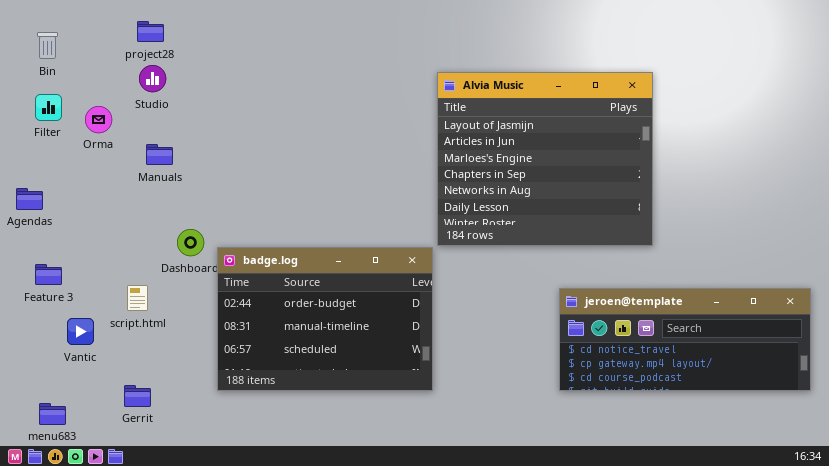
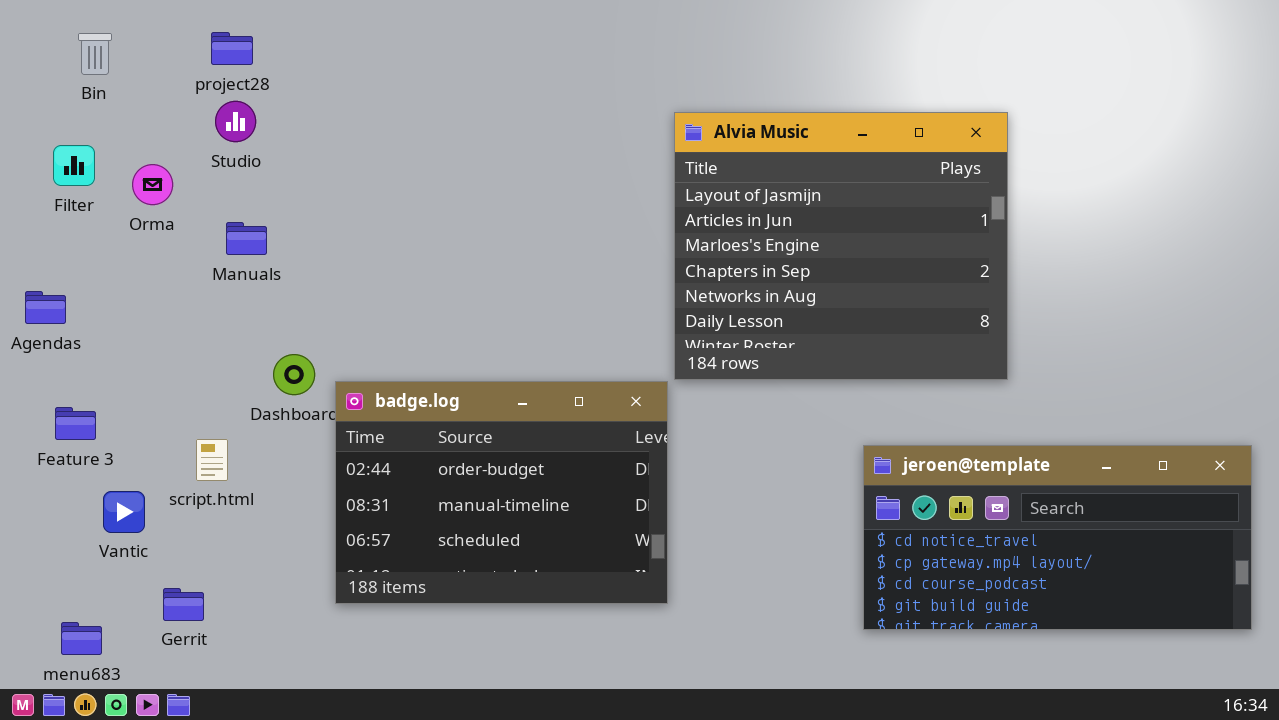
Bin: [37,32,58,59] -> [78,33,112,75], moved
jeroen@template: [559,288,811,391] -> [863,445,1252,630], resized
Gerrit: [124,385,151,407] -> [163,588,204,621], moved

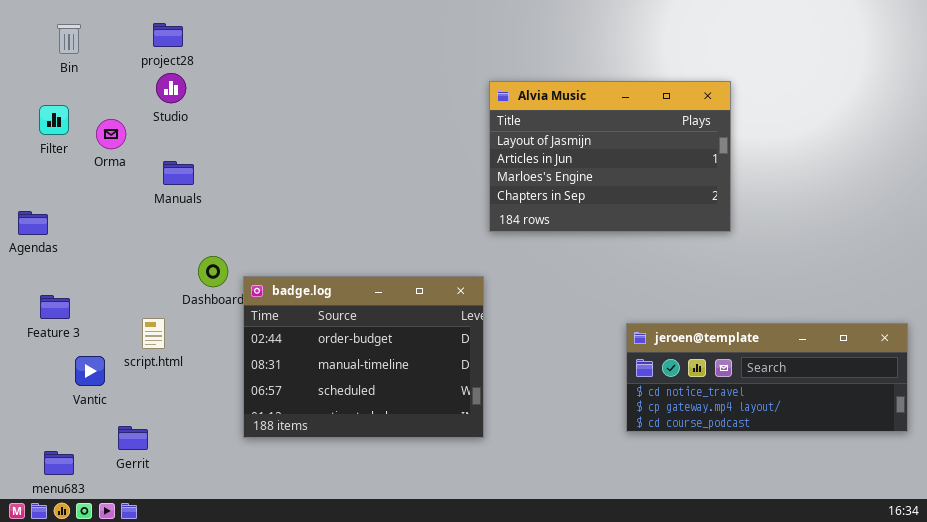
Alvia Music: [674,112,1008,380] -> [489,81,731,232], resized
jeroen@template: [863,445,1252,630] -> [626,323,908,432], resized

